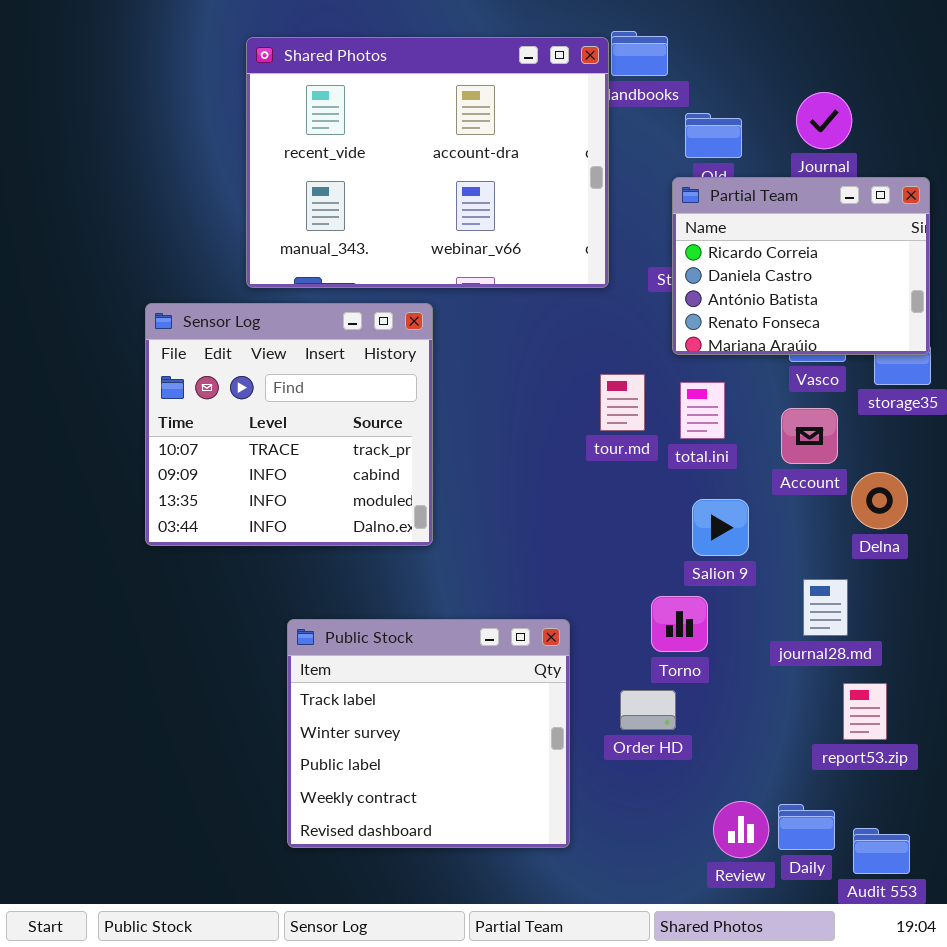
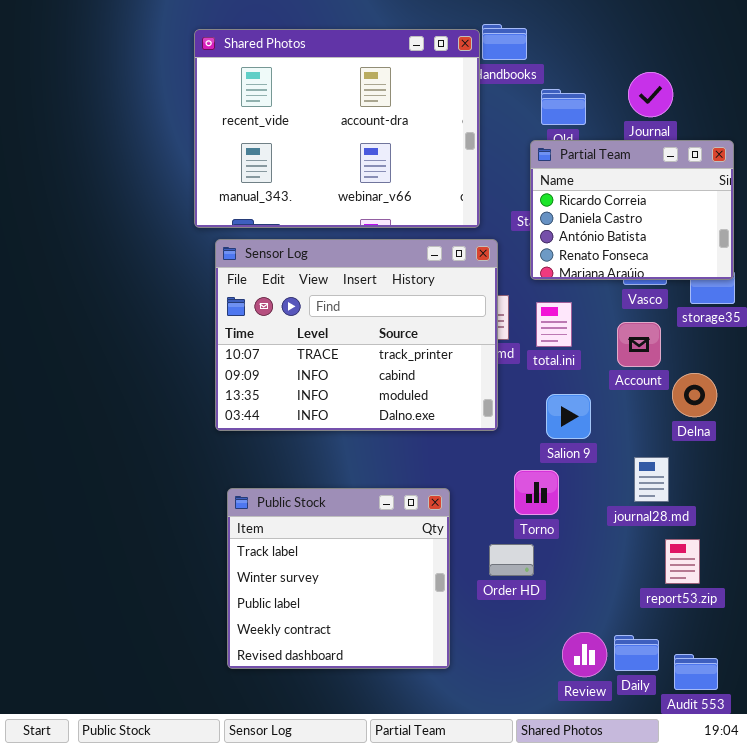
Sensor Log: [145,303,433,546] -> [215,239,498,431], moved, resized

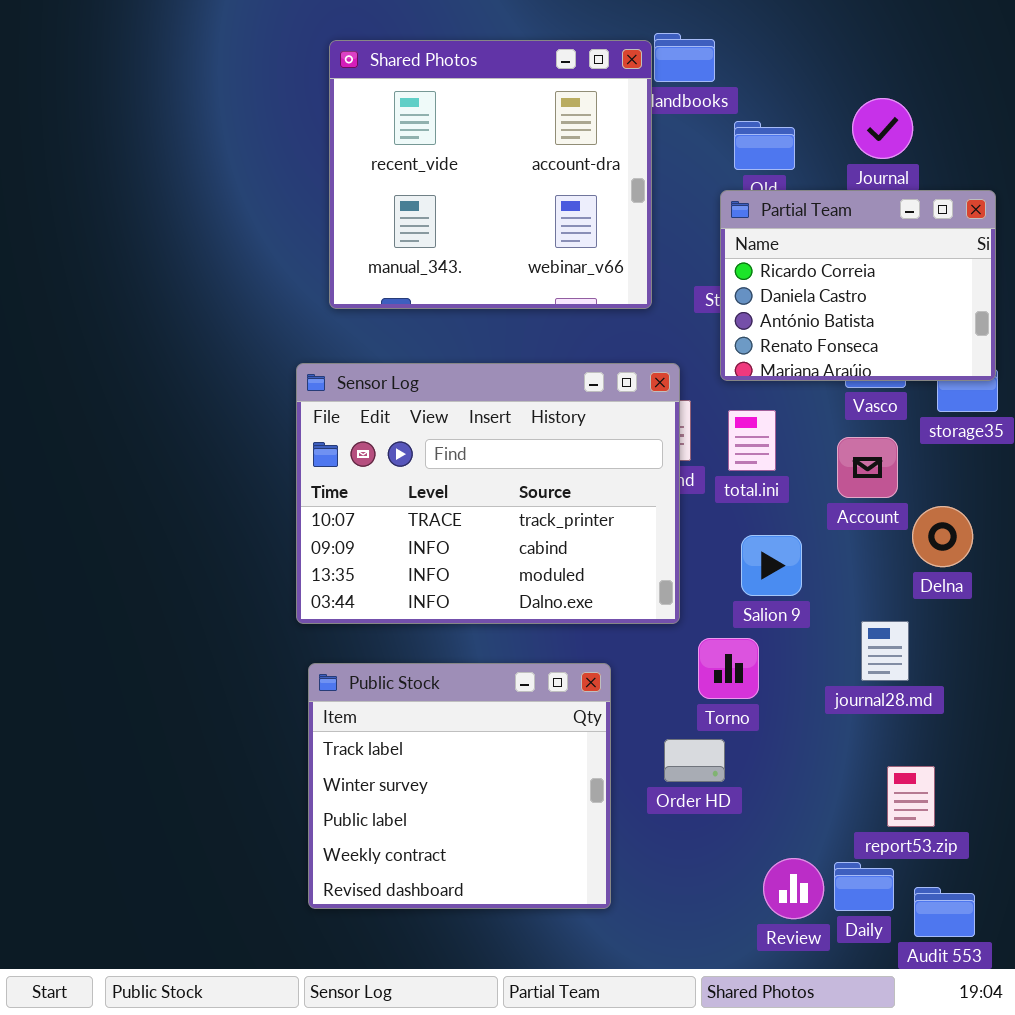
Shared Photos: [194,29,480,228] -> [329,40,652,309], resized
Sensor Log: [215,239,498,431] -> [296,363,680,624], moved
report53.zip: [665,539,700,584] -> [887,766,935,827], moved

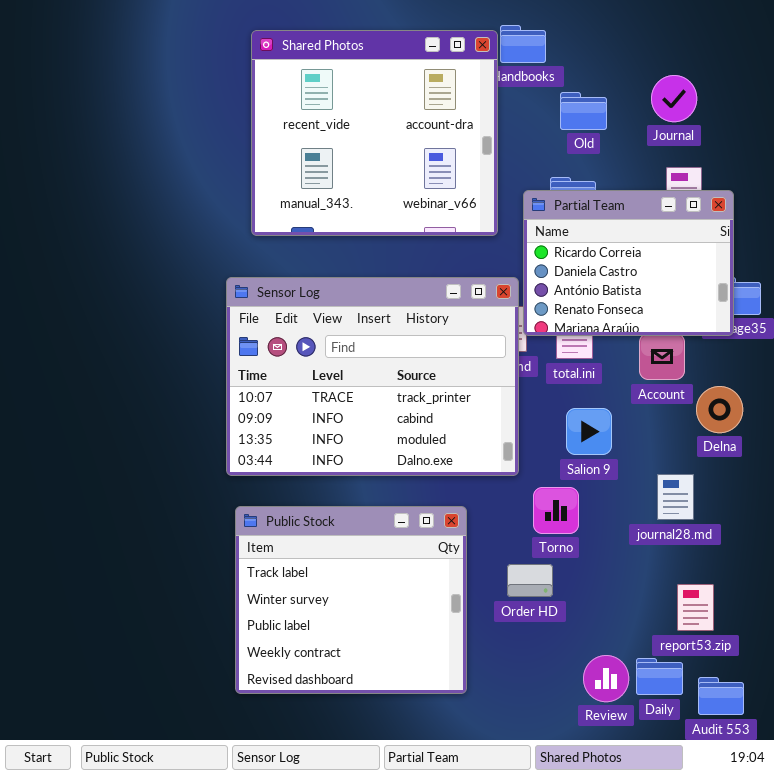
Partial Team: [720,190,996,381] -> [523,190,734,336], moved

